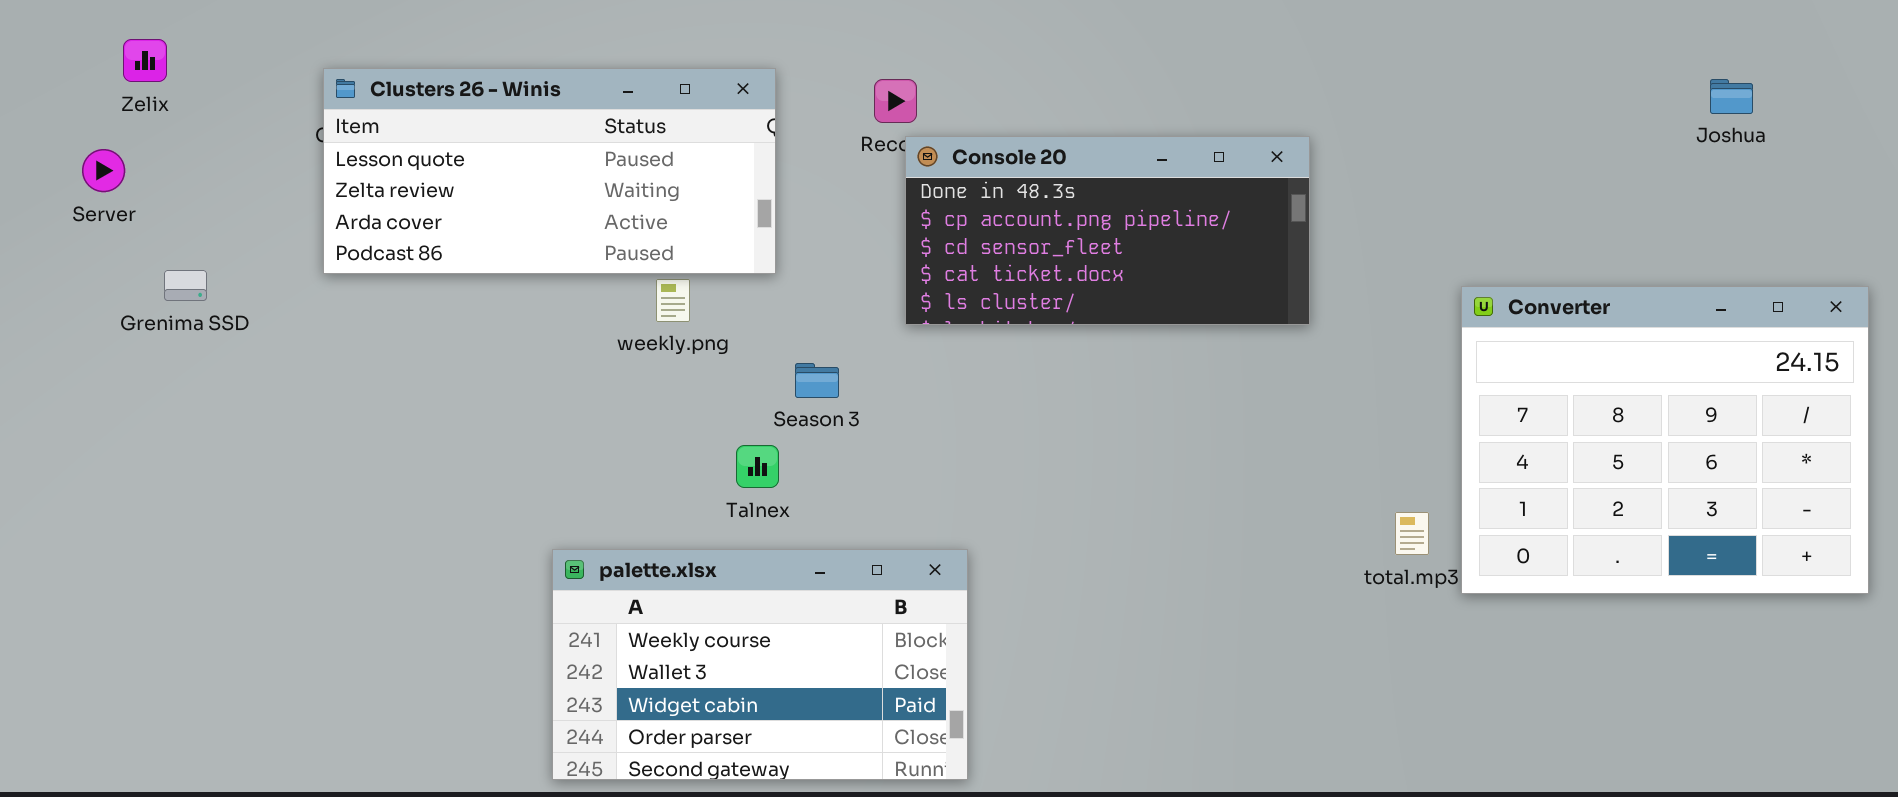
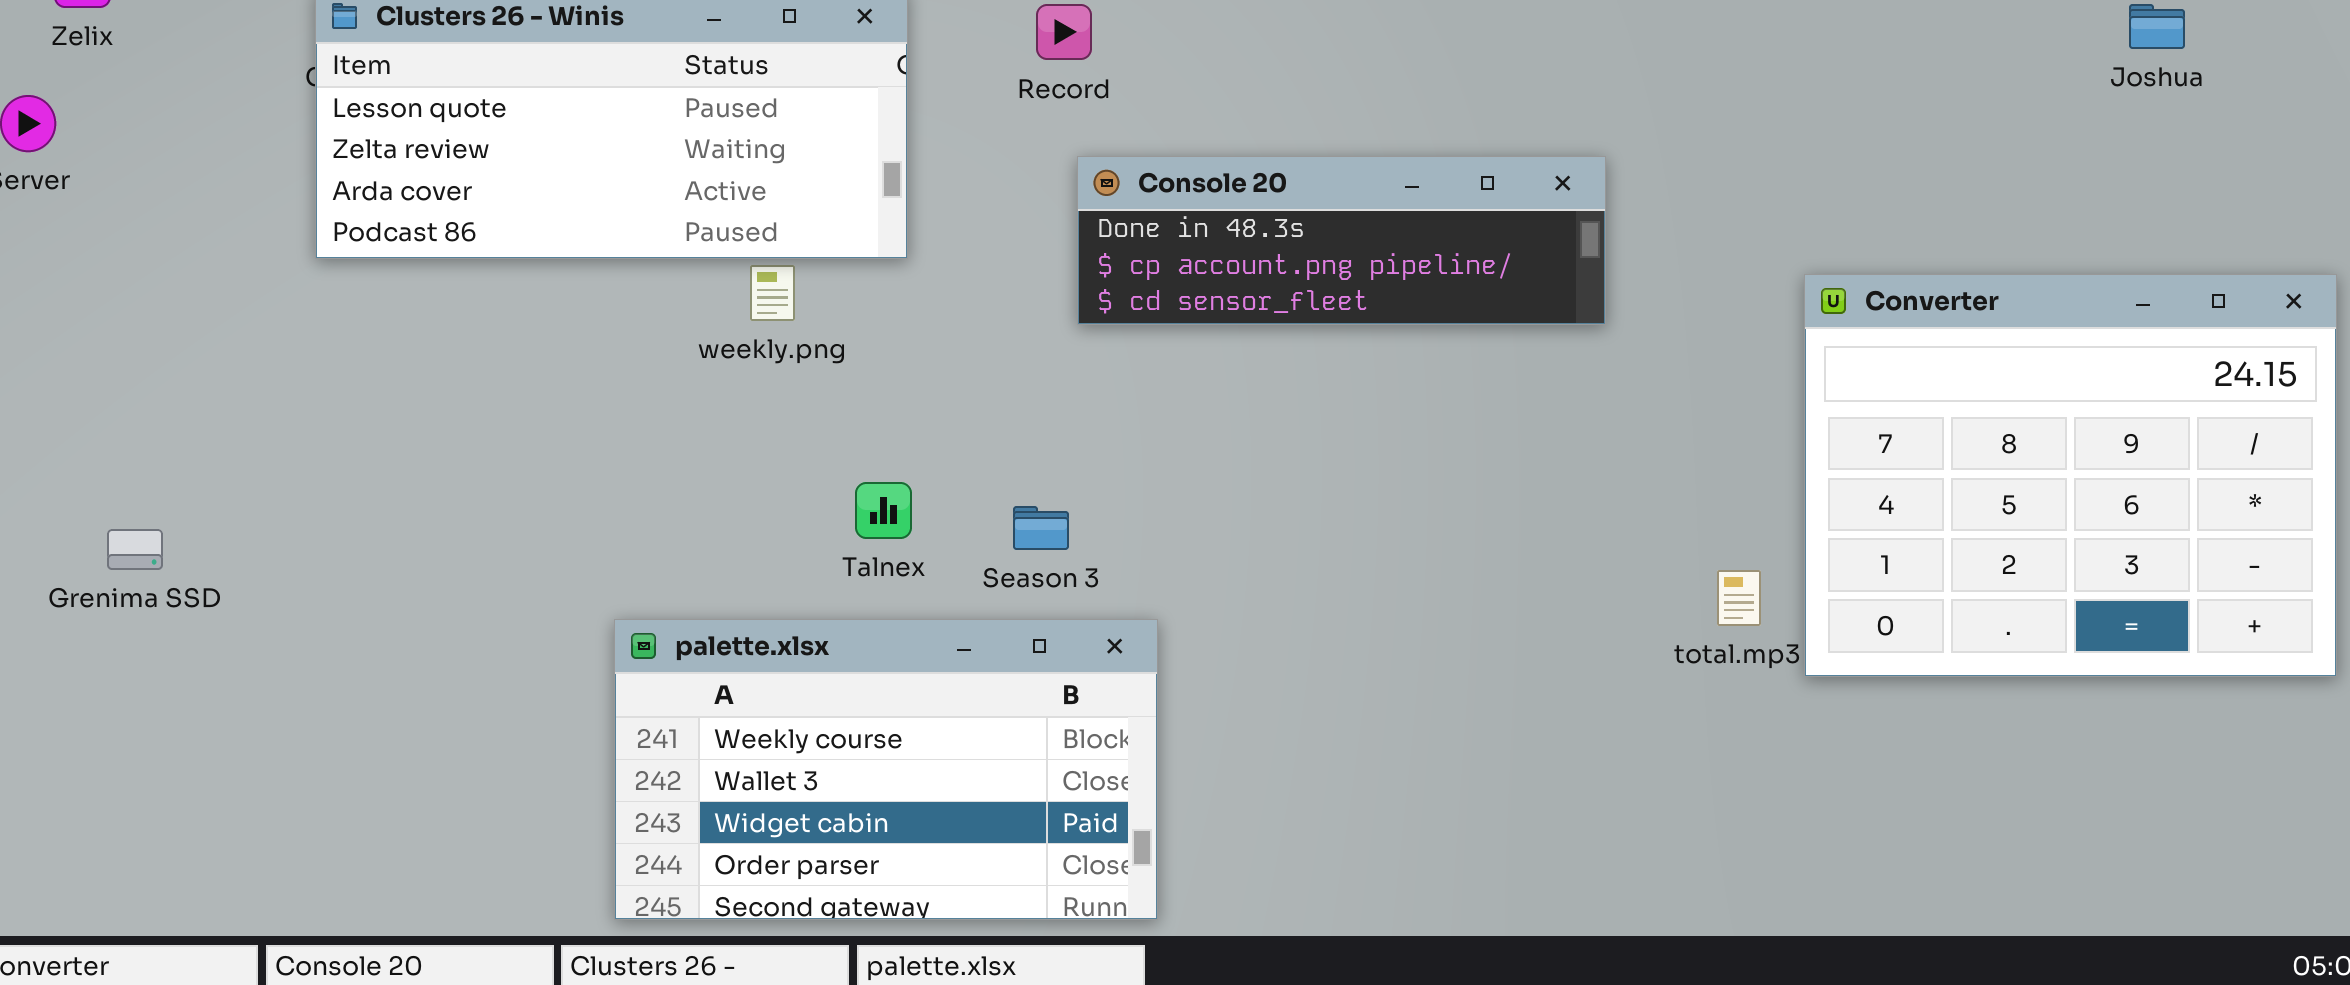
Console 20: [905,136,1310,325] -> [1077,156,1606,325], resized
Grenima SSD: [164,270,207,301] -> [107,529,163,570], moved
Season 3: [795,363,839,398] -> [1013,506,1069,550], moved

